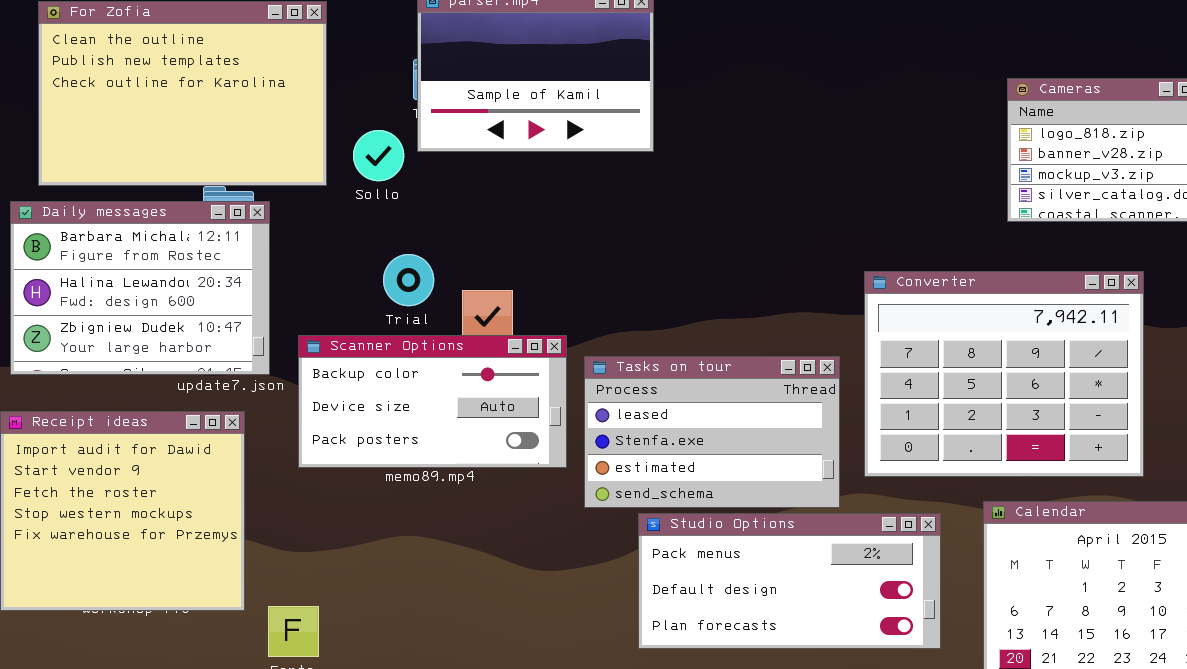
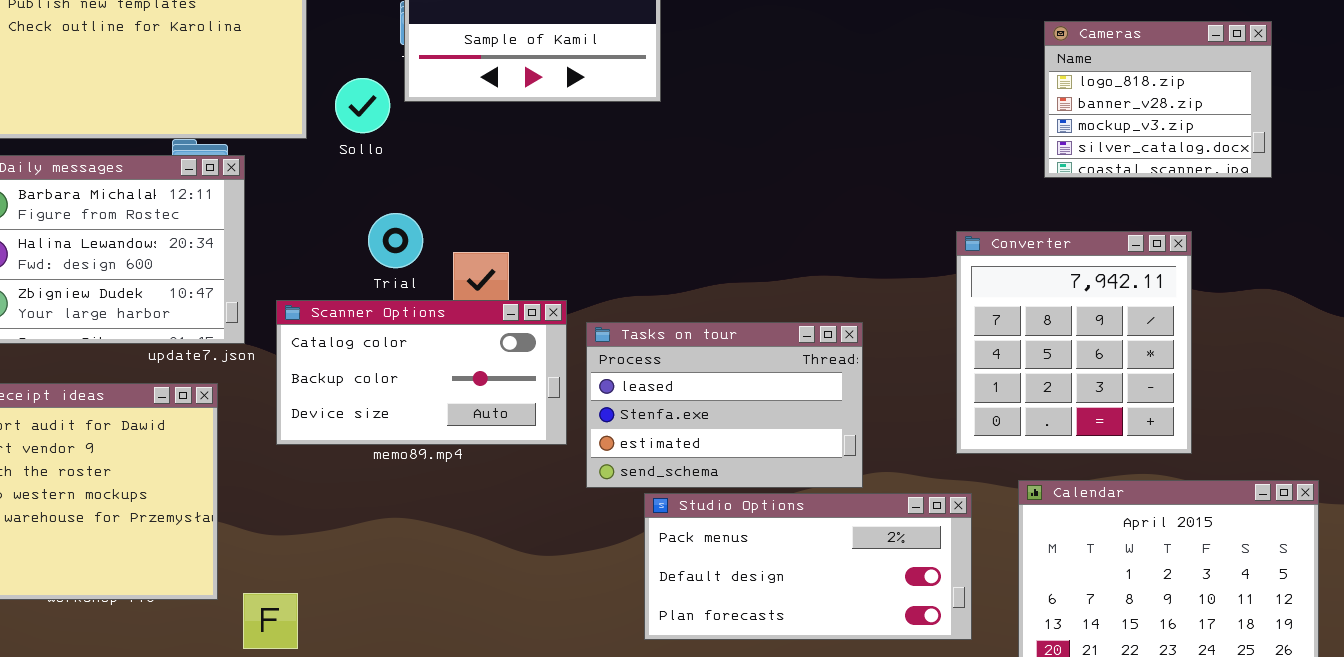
Converter: [864,271,1144,477] -> [956,231,1192,454], resized
Scanner Options: [298,335,567,468] -> [276,300,567,445], scrolled up 1 row

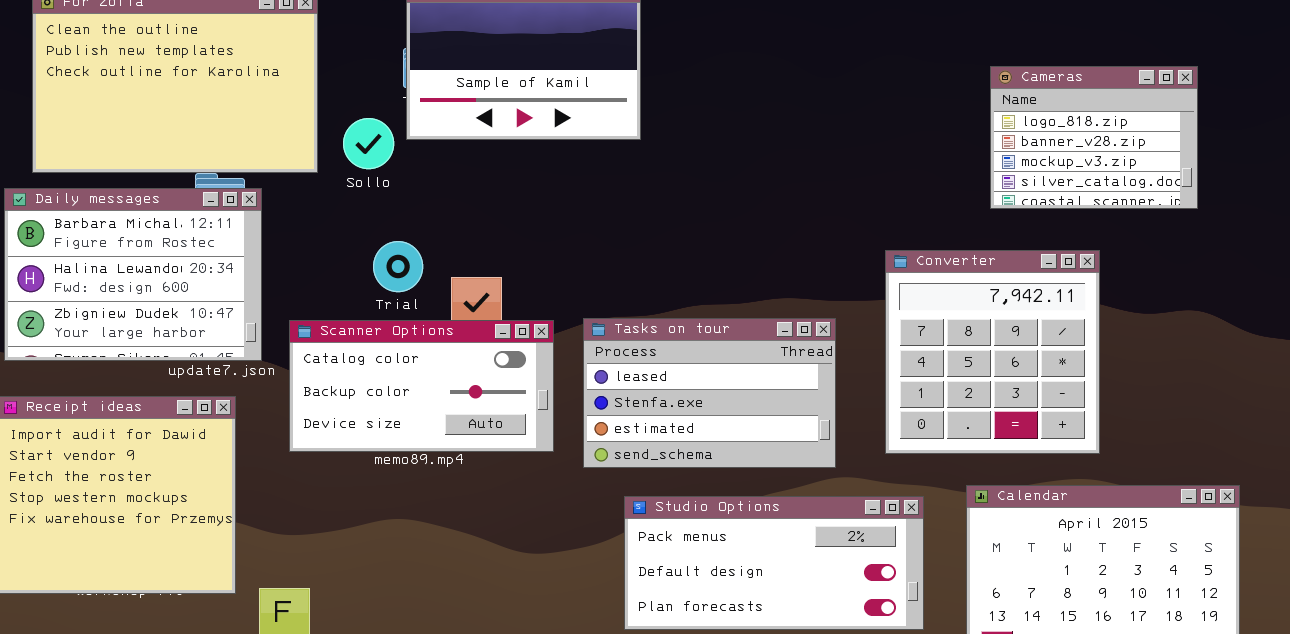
Converter: [956,231,1192,454] -> [885,250,1100,454], moved
Tasks on tour: [586,322,863,488] -> [583,318,836,468], moved

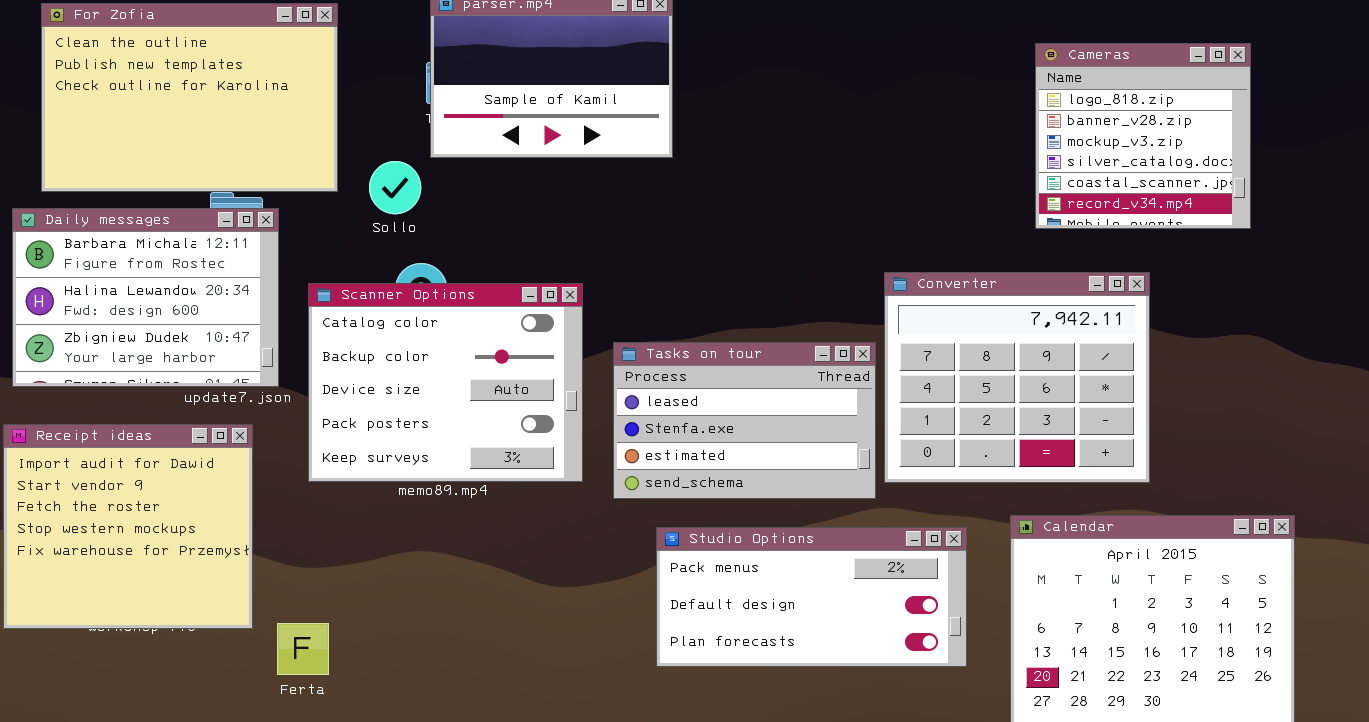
Cameras: [990,66,1198,209] -> [1035,43,1251,229], resized
Sollo: [343,118,394,169] -> [369,161,421,214], moved
Converter: [885,250,1100,454] -> [884,272,1150,483], resized
Scanner Options: [289,320,554,452] -> [308,283,583,482], resized

